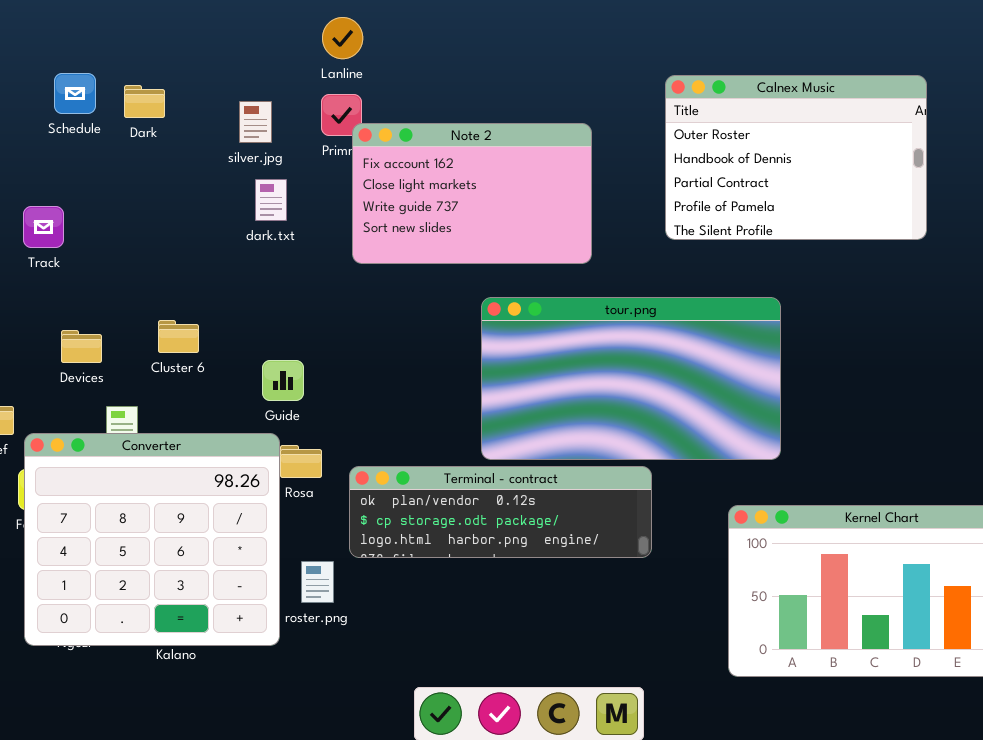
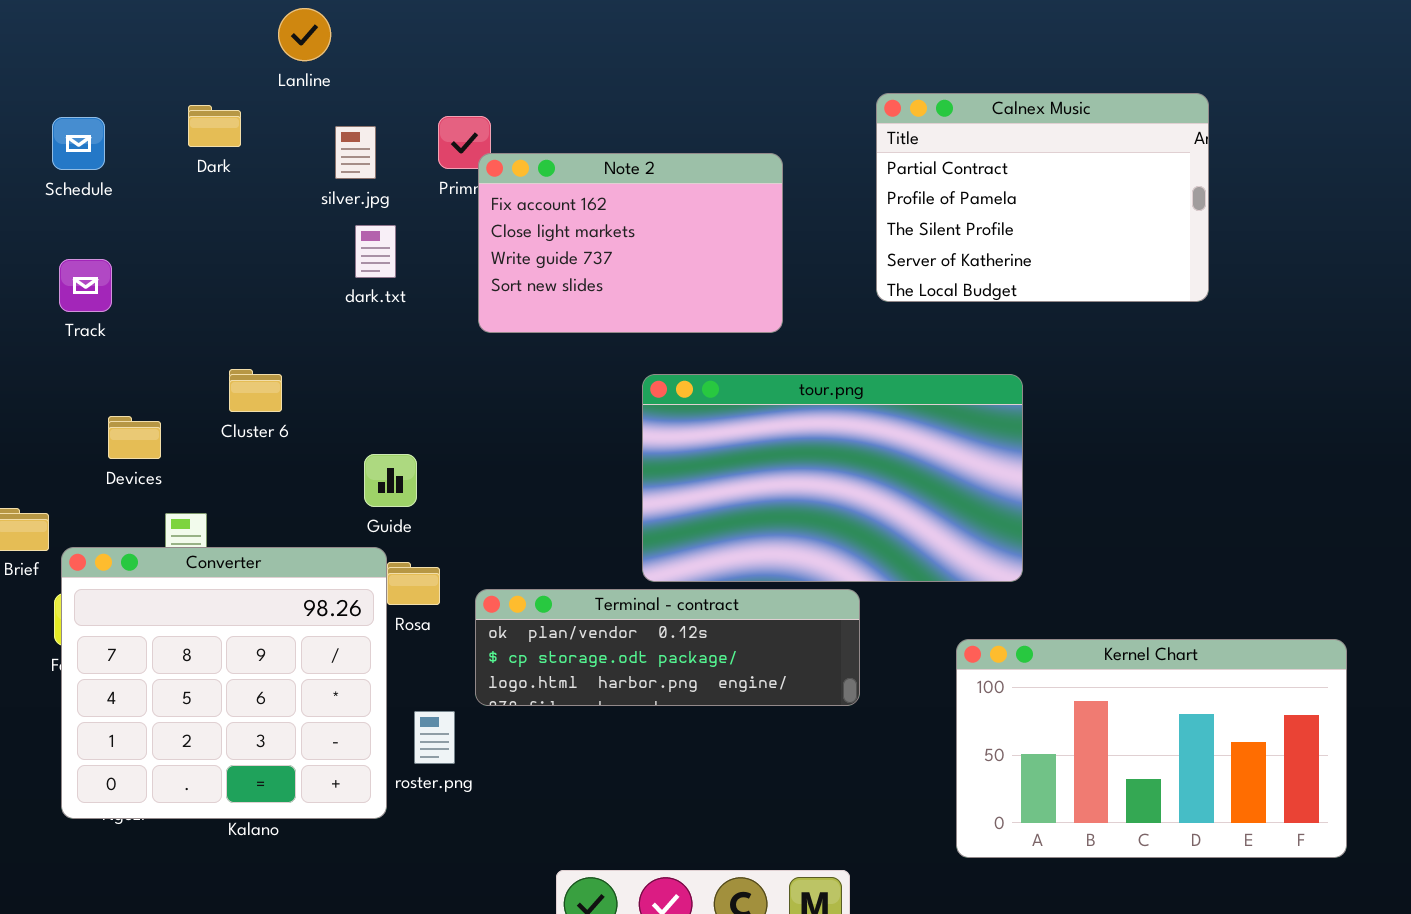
Lanline: [322,17,363,59] -> [278,8,331,61], moved
Schedule: [54,73,96,114] -> [52,117,105,170], moved
Calnex Music: [665,75,927,240] -> [876,93,1209,302], scrolled down 2 rows
Cluster 6: [158,320,199,353] -> [229,369,282,412], moved

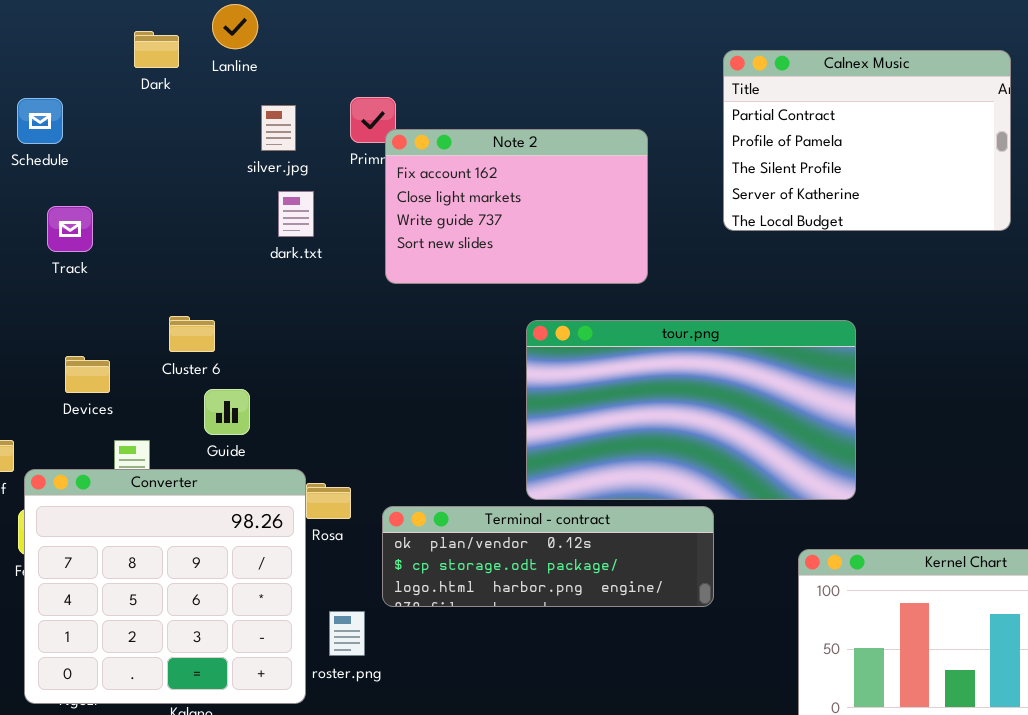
Calnex Music: [876,93,1209,302] -> [723,50,1011,231], moved
Dark: [188,105,241,147] -> [134,31,179,68], moved
Track: [59,259,112,312] -> [47,206,93,252], moved
Guide: [364,454,417,507] -> [204,389,250,435], moved

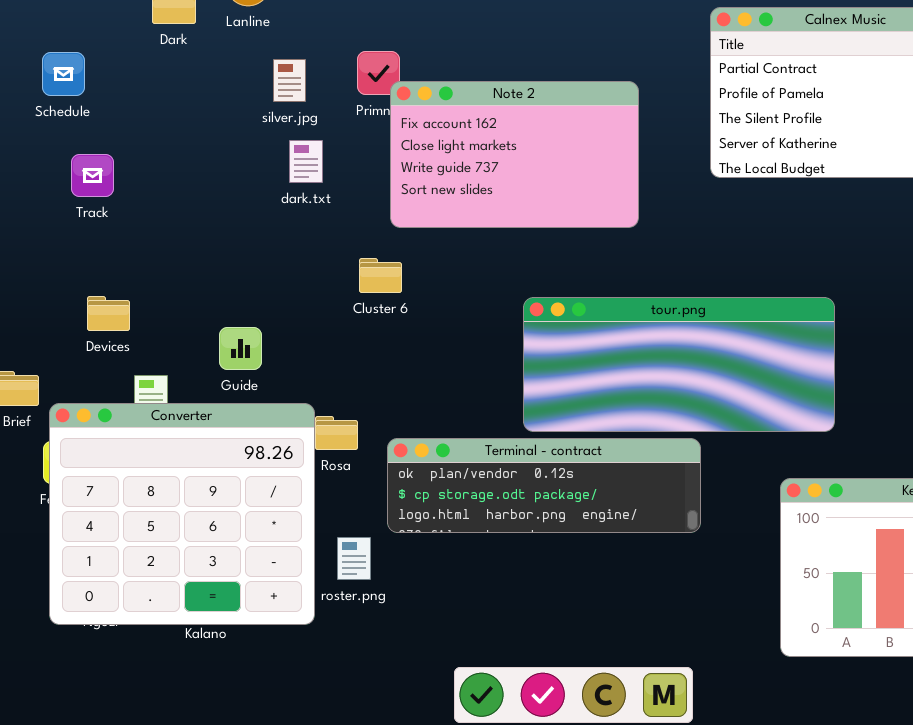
Cluster 6: [169,316,215,352] -> [359,258,402,293], moved
tour.png: [526,320,856,500] -> [523,297,835,432], resized

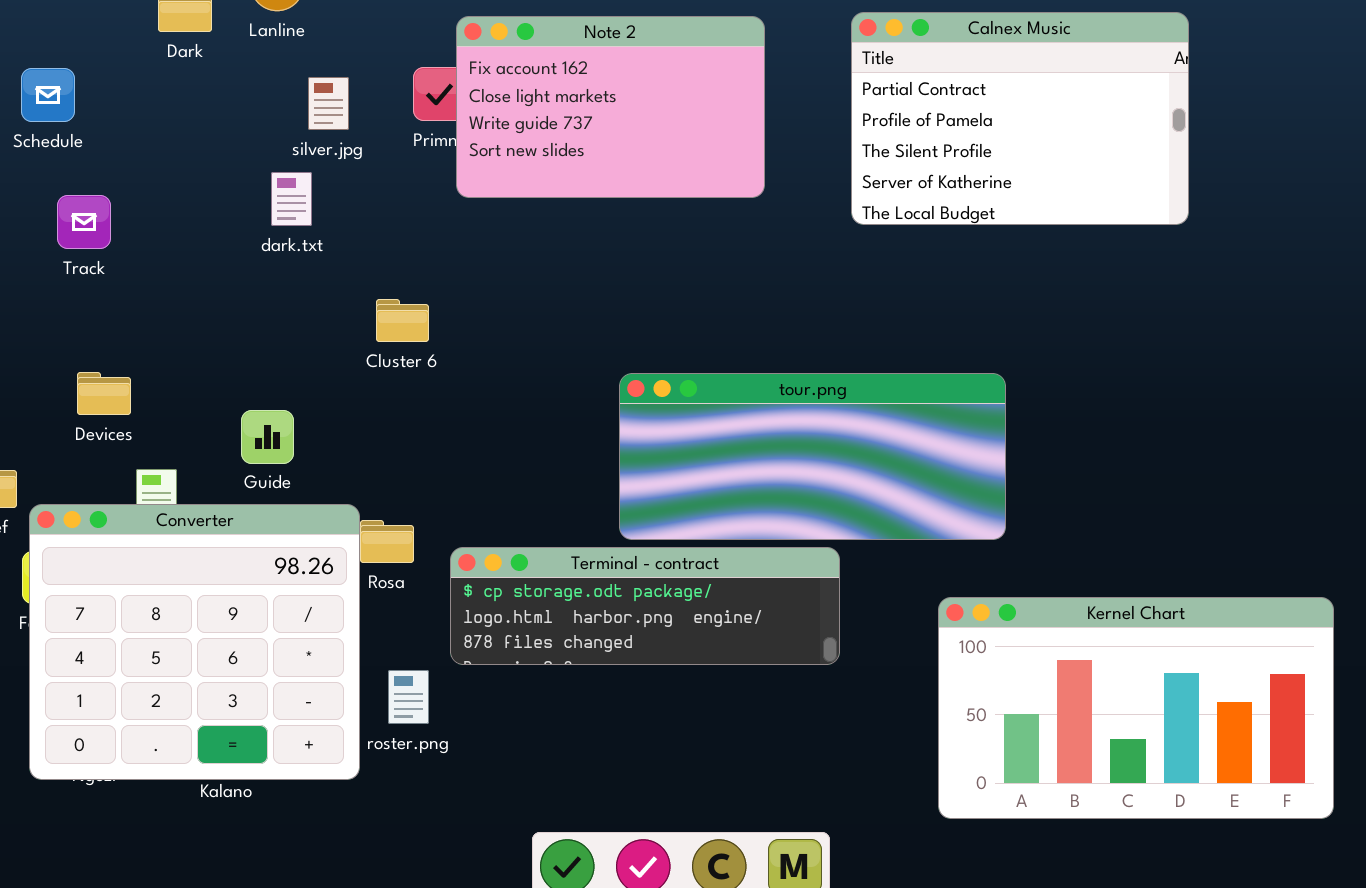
Note 2: [390,81,639,228] -> [456,16,765,198], moved
dark.txt: [289,140,323,183] -> [271,172,312,226], moved
Cluster 6: [359,258,402,293] -> [376,299,429,342], moved
Terminal - contract: [387,438,701,533] -> [450,547,840,665], scrolled down 1 row

